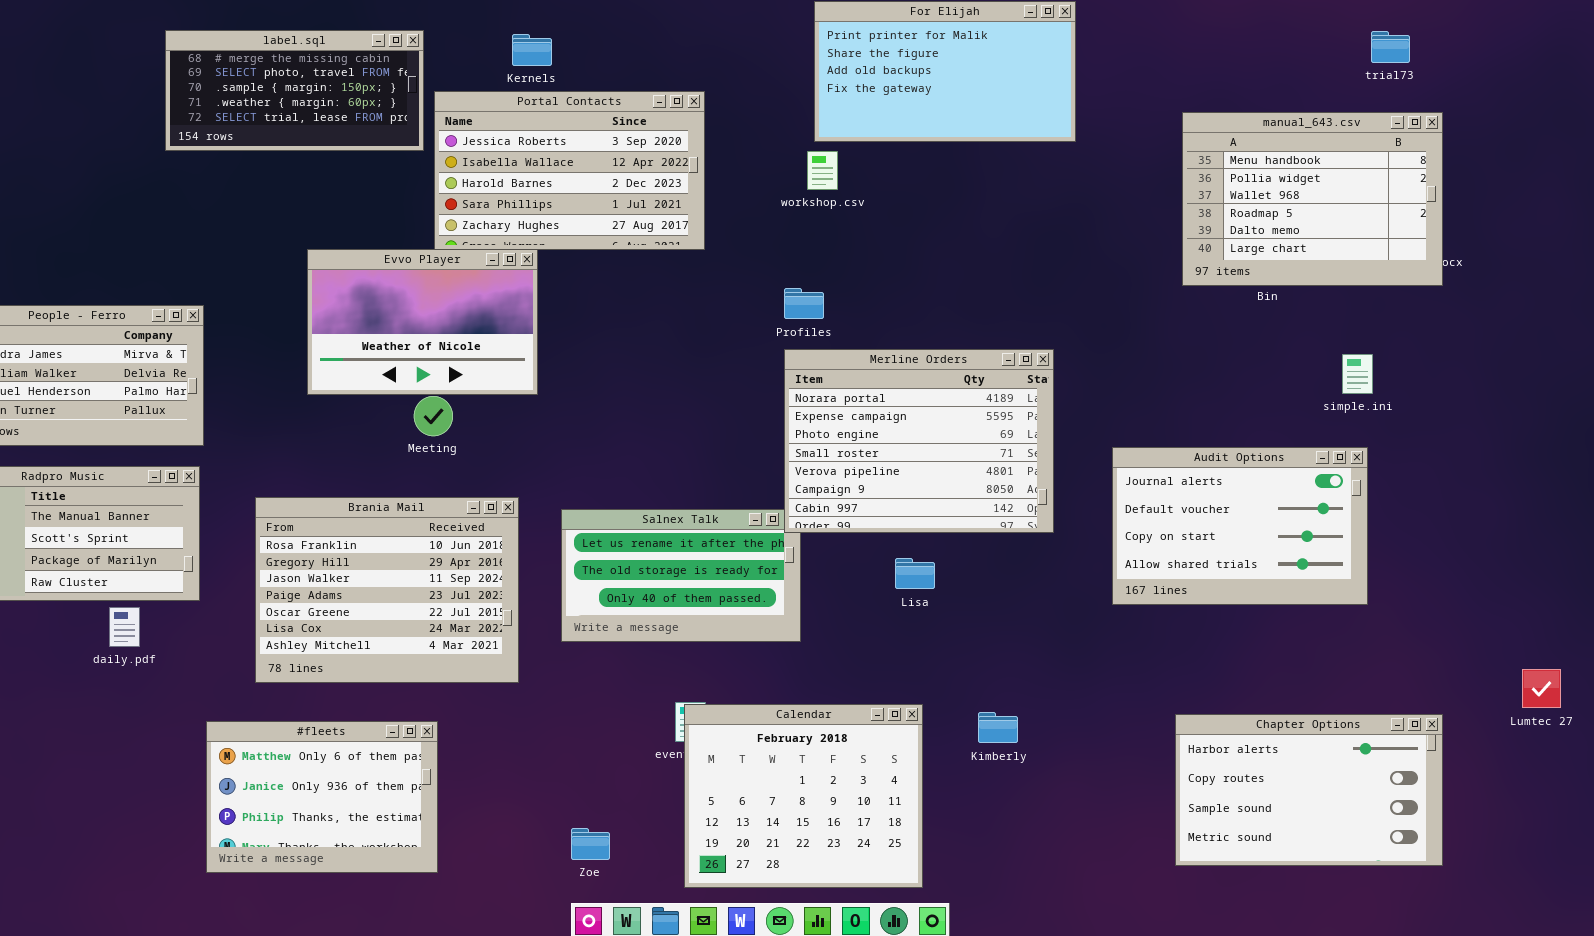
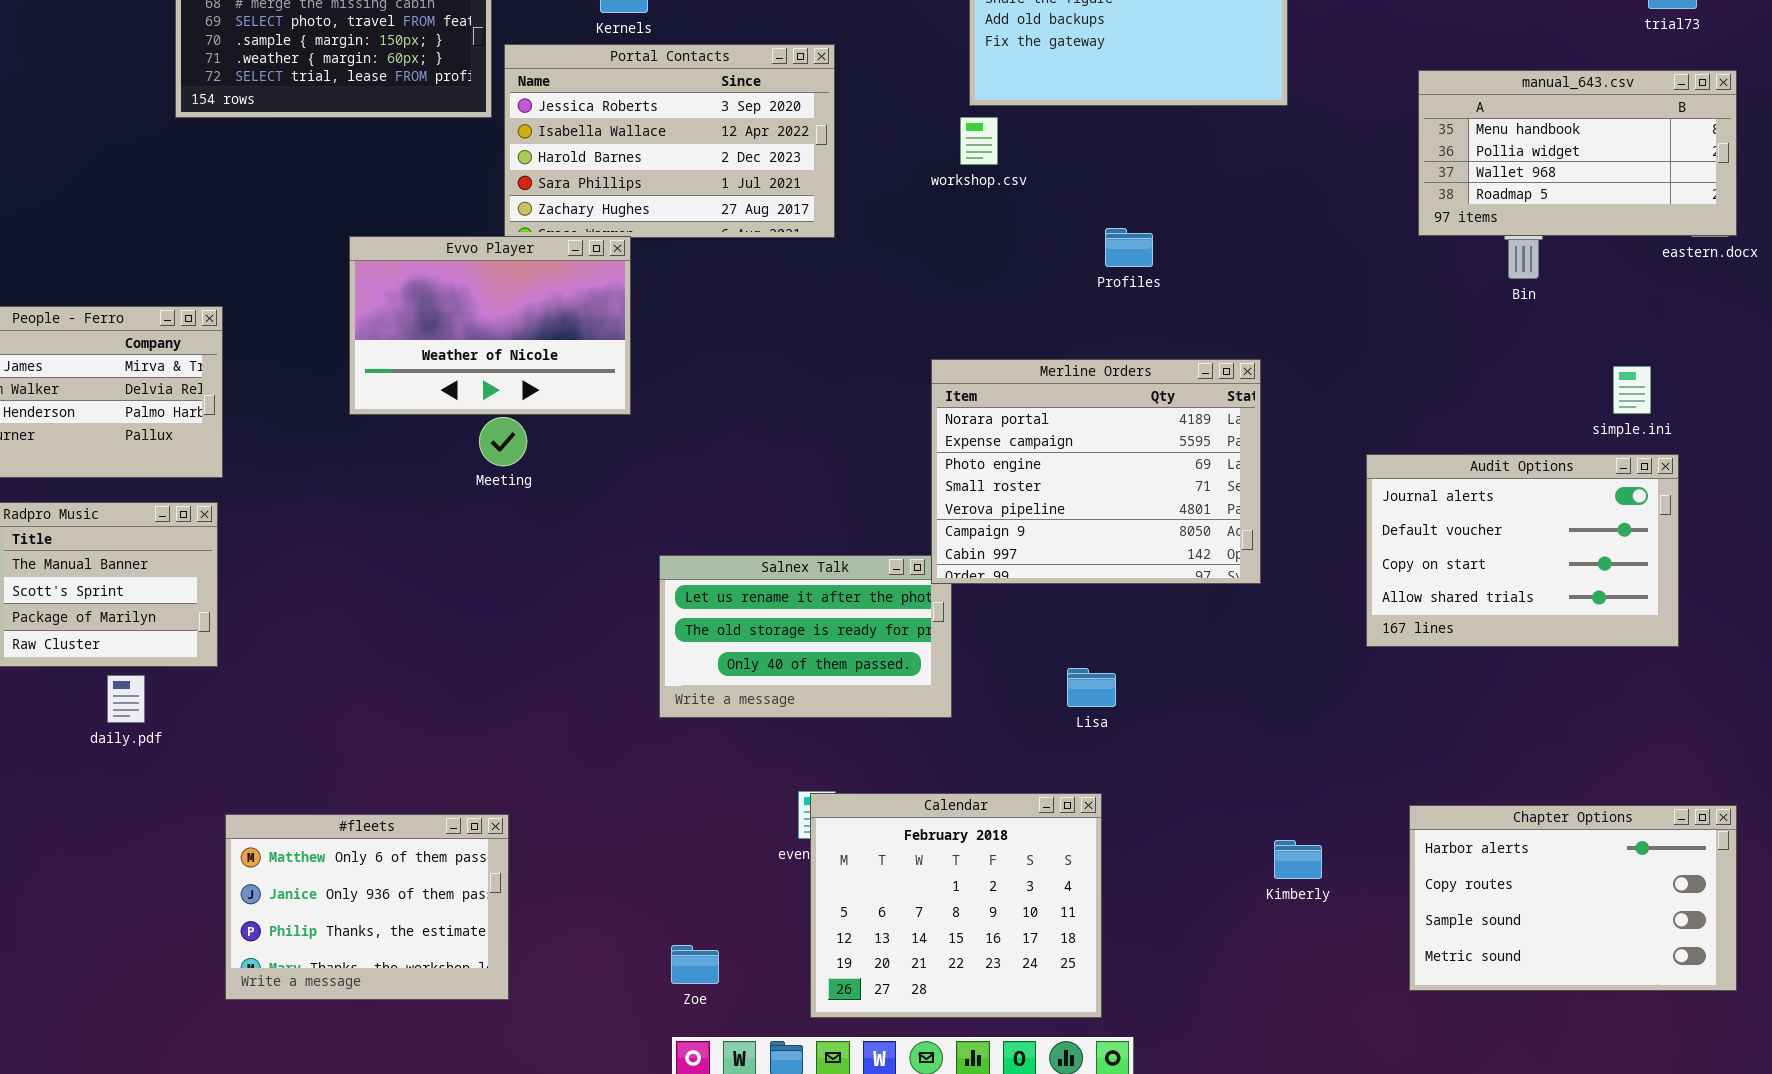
manual_643.csv: [1182,112,1443,286] -> [1418,70,1737,236], resized
Profiles: [784,288,824,319] -> [1105,228,1153,267], moved
Audit Options: [1112,447,1368,605] -> [1366,454,1679,647], moved
Brania Mail: [255,497,519,683] -> none, closed
Lisa: [895,558,935,589] -> [1067,668,1116,707], moved
Kimberly: [978,712,1018,743] -> [1274,840,1322,879], moved

